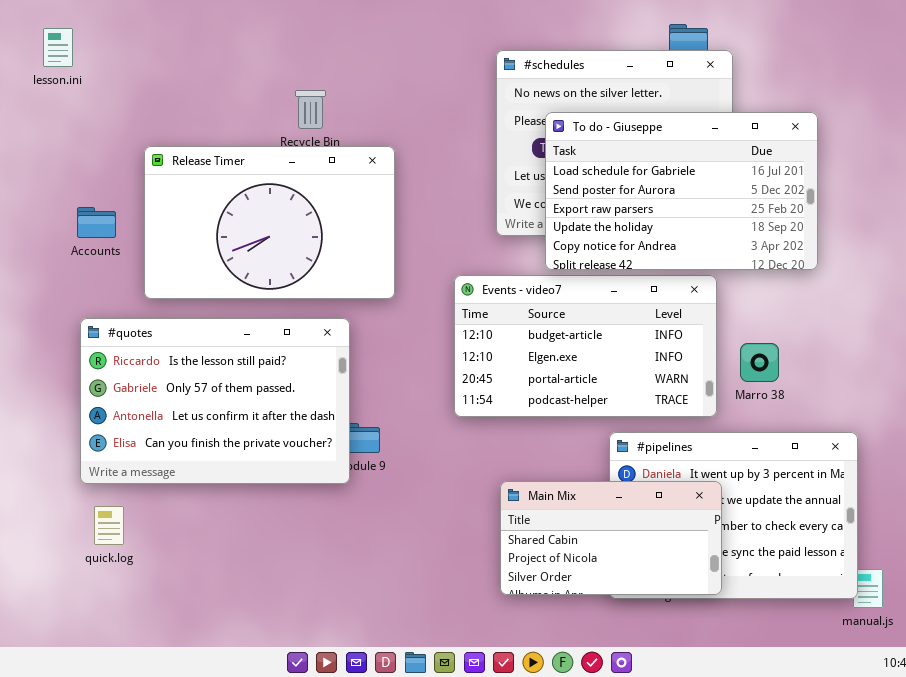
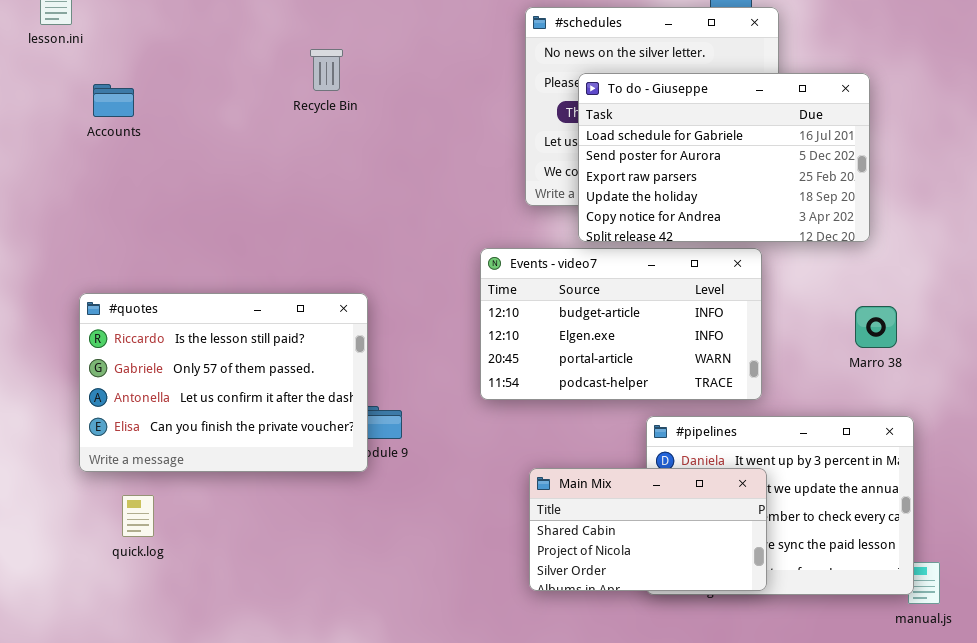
Release Timer: [144,146,395,299] -> none, closed
Accounts: [77,207,116,238] -> [93,84,134,117], moved
Marro 38: [740,343,779,382] -> [855,306,897,348], moved
quick.log: [94,506,124,545] -> [122,495,154,537], moved

